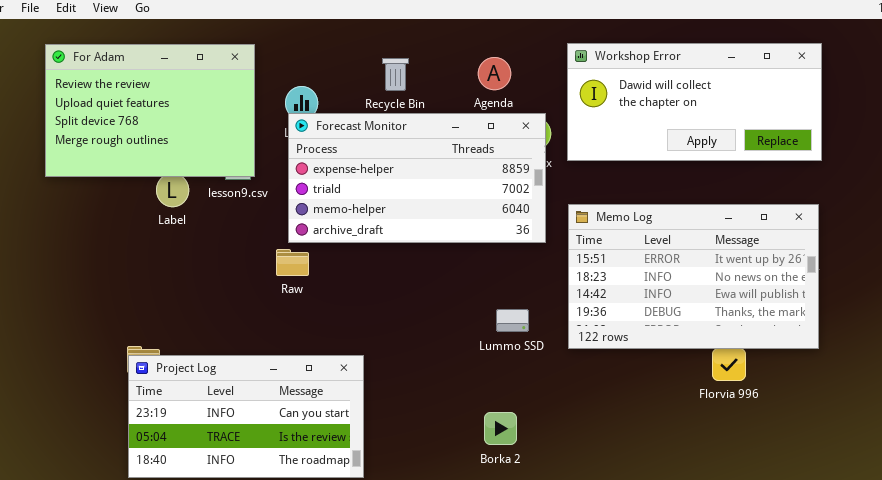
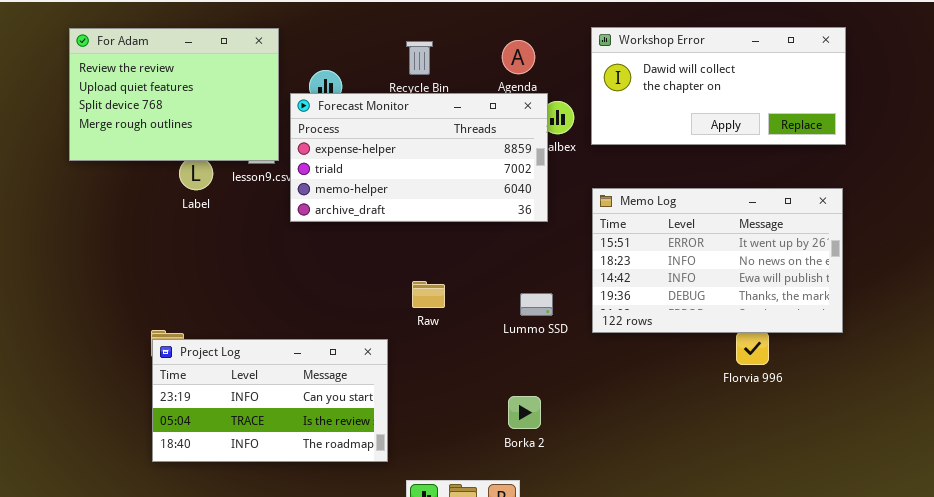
Forecast Monitor: [288,113,546,243] -> [290,93,548,222], moved
Raw: [276,249,309,276] -> [412,281,445,308], moved

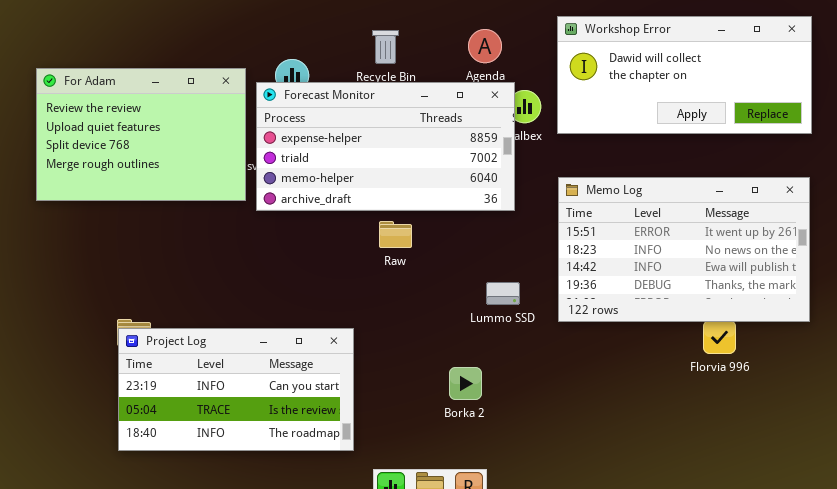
For Adam: [69,28,279,161] -> [36,68,246,201], moved
Raw: [412,281,445,308] -> [379,221,412,248], moved
Borka 2: [508,396,541,429] -> [449,367,482,400], moved

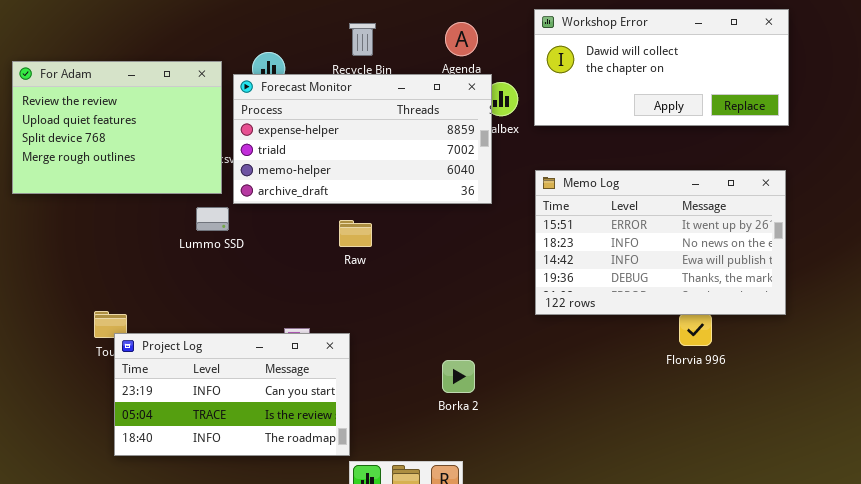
Raw: [379,221,412,248] -> [339,220,372,247], moved
Lummo SSD: [486,282,520,305] -> [196,207,229,231], moved
Project Log: [118,328,354,451] -> [114,333,350,456], moved
Borka 2: [449,367,482,400] -> [442,360,475,393], moved

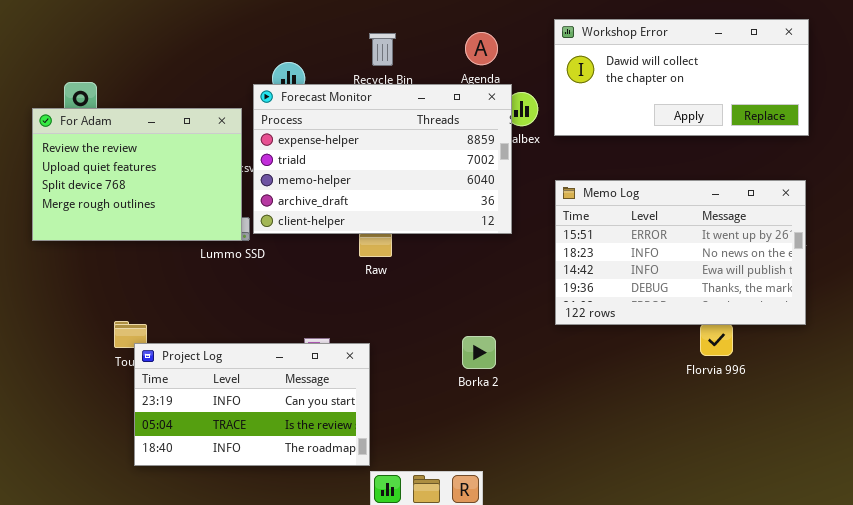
For Adam: [12,61,222,194] -> [32,108,242,241], moved
Forecast Monitor: [233,74,492,204] -> [253,84,512,234], resized
Borka 2: [442,360,475,393] -> [462,336,496,369], moved

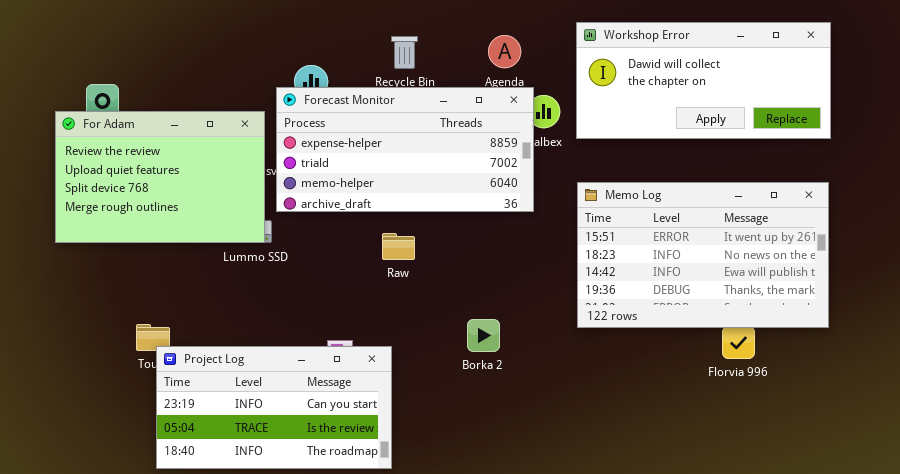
Forecast Monitor: [253,84,512,234] -> [276,87,534,212], resized
Borka 2: [462,336,496,369] -> [467,319,500,352], moved

